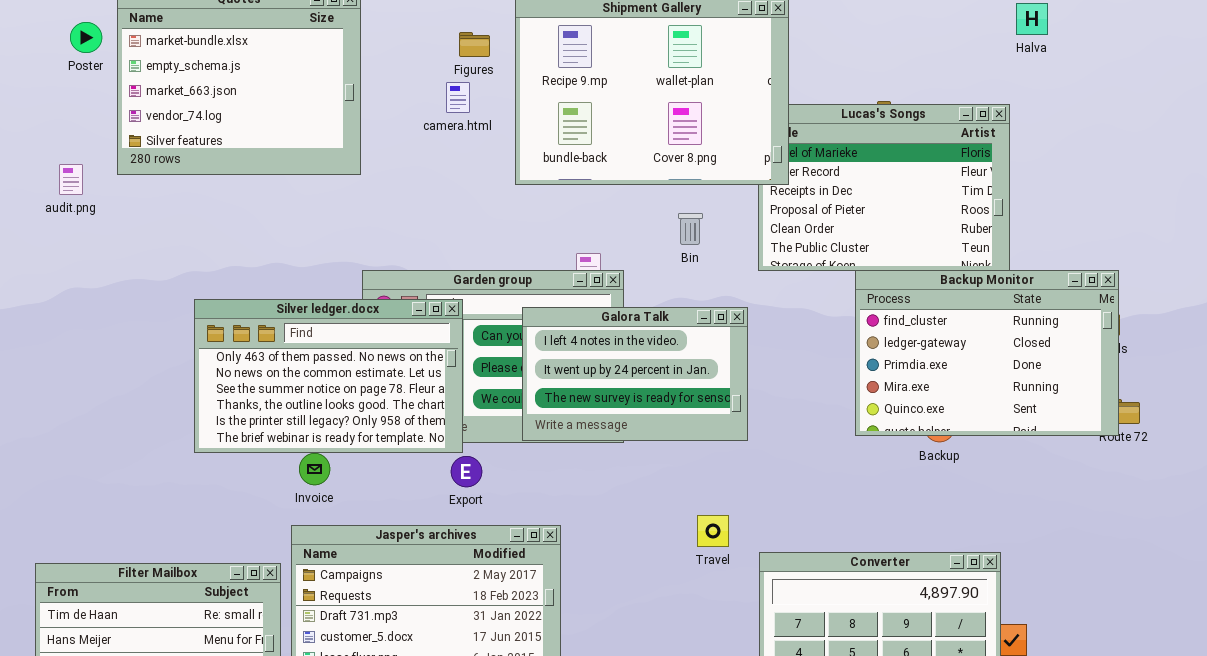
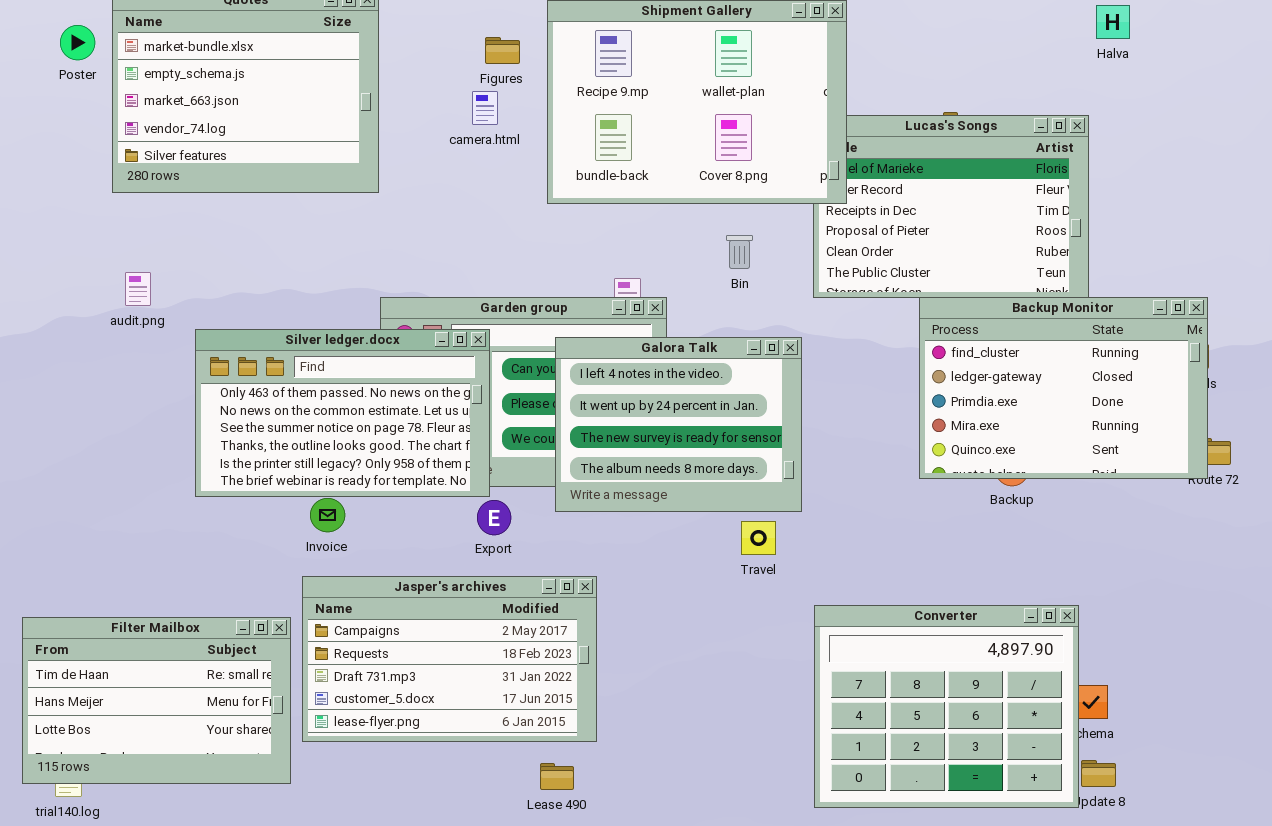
audit.png: [59,164,83,195] -> [125,272,151,306], moved
Galora Talk: [522,307,748,441] -> [555,337,802,512], resized
Travel: [697,515,729,547] -> [741,521,776,555], moved

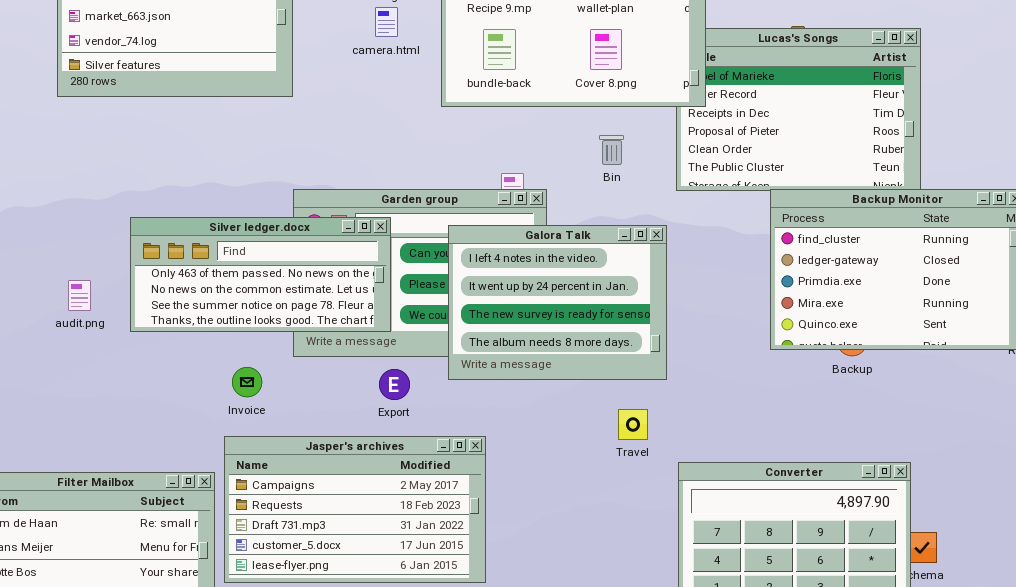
audit.png: [125,272,151,306] -> [68,280,91,311], moved
Silver ledger.docx: [195,329,490,497] -> [130,217,391,332], resized
Travel: [741,521,776,555] -> [618,409,648,440], moved

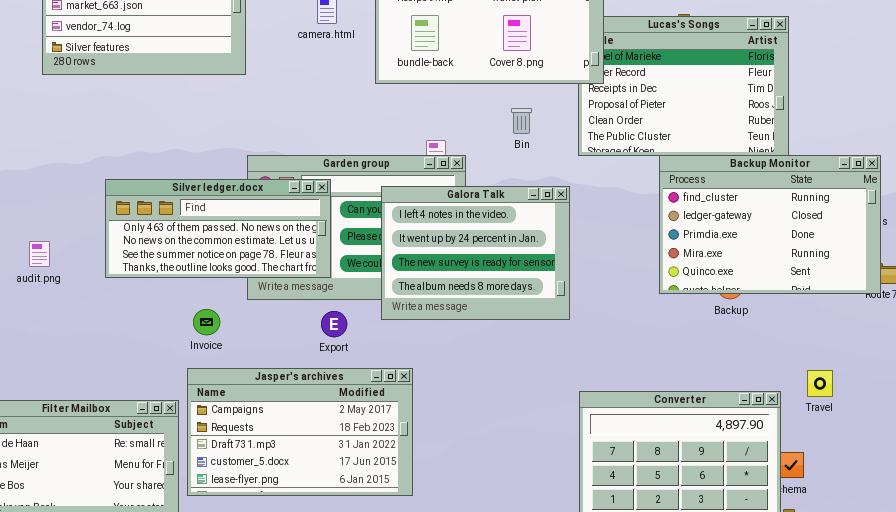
audit.png: [68,280,91,311] -> [29,241,50,267], moved
Travel: [618,409,648,440] -> [807,370,833,397], moved

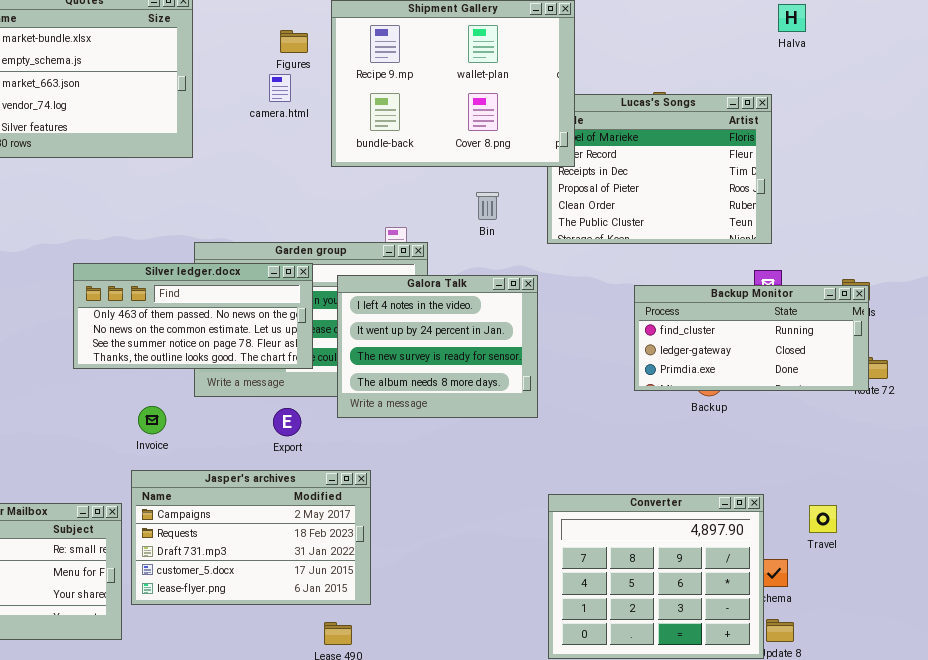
Backup Monitor: [659,155,881,294] -> [634,285,869,391], resized
Silver ledger.docx: [105,179,331,278] -> [73,263,313,369], moved
Travel: [807,370,833,397] -> [809,505,837,533], moved

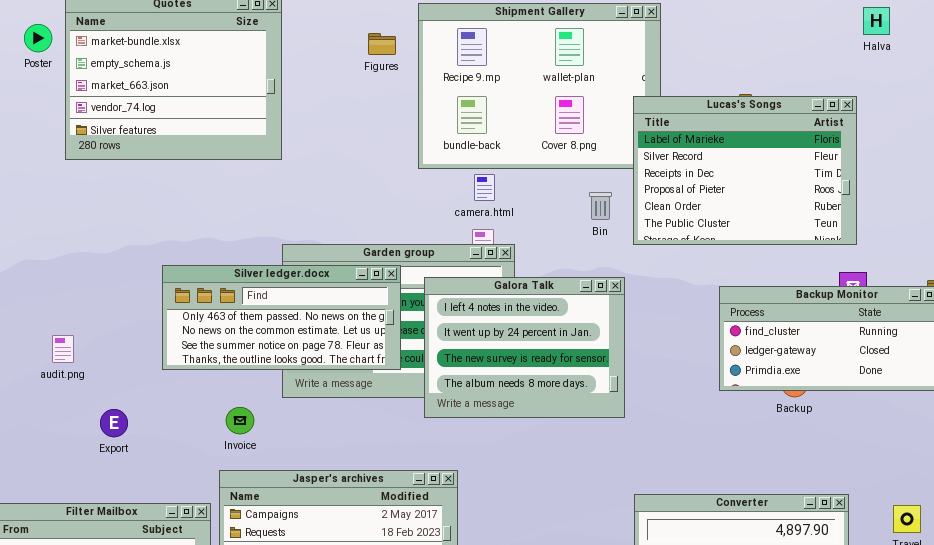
camera.html: [269,74,291,102] -> [474,174,495,201], moved
Lucas's Songs: [547,94,772,244] -> [633,96,857,245], raised
Bin: [476,192,499,220] -> [589,192,612,220], moved
Export: [273,408,301,436] -> [100,409,128,437], moved

